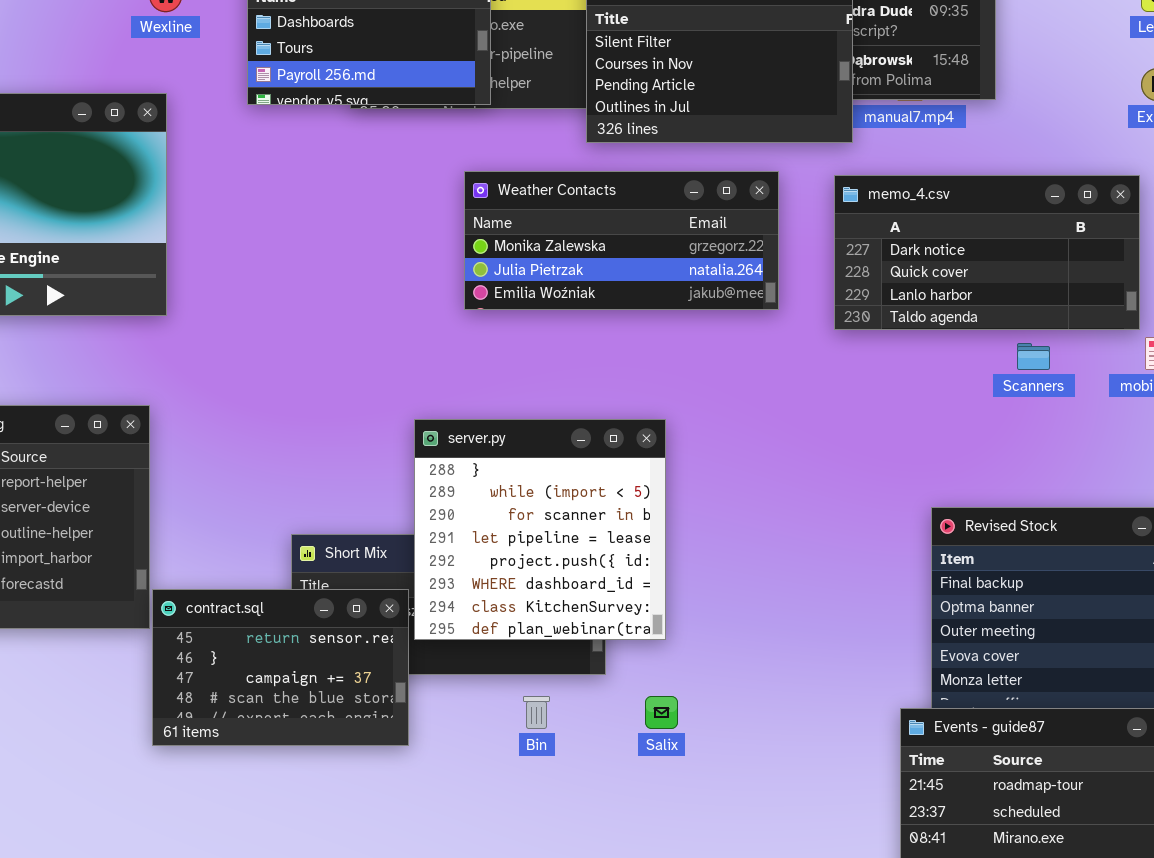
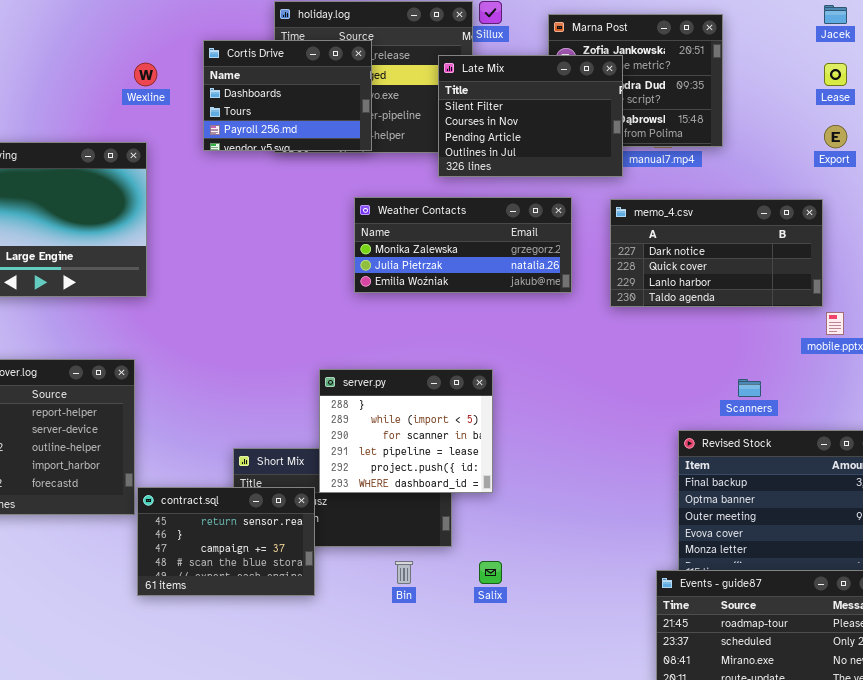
Scanners: [1017,343,1050,370] -> [738,379,761,397], moved
server.py: [414,419,666,640] -> [319,369,493,493], resized

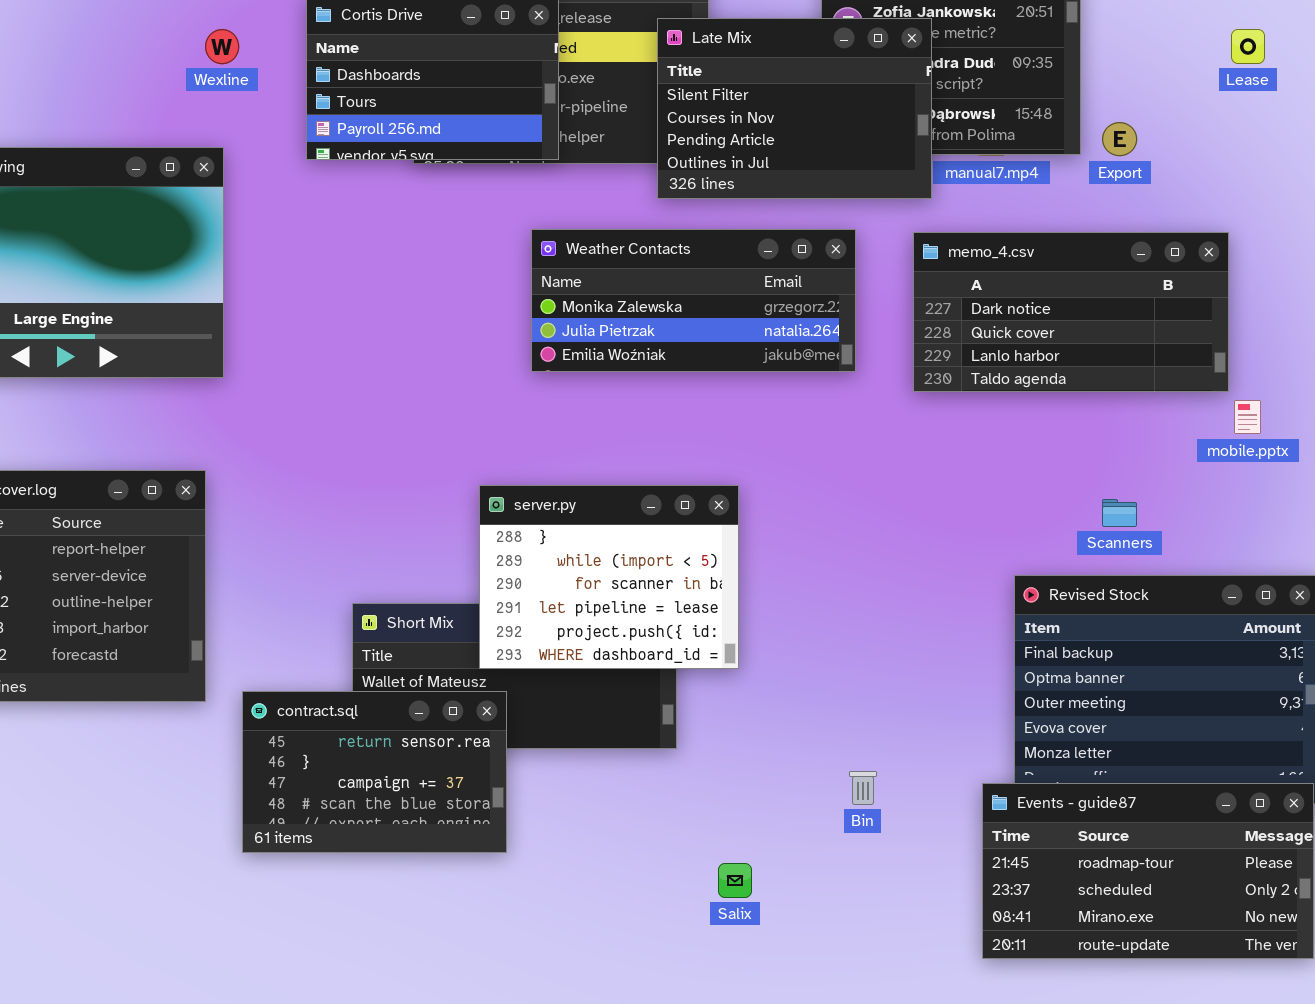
Export: [824,125,847,148] -> [1102,122,1137,156], moved
contract.sql: [137,487,315,596] -> [242,691,507,853], moved
Bin: [395,561,413,584] -> [849,771,877,805], moved
Salix: [479,561,502,584] -> [718,863,752,898], moved

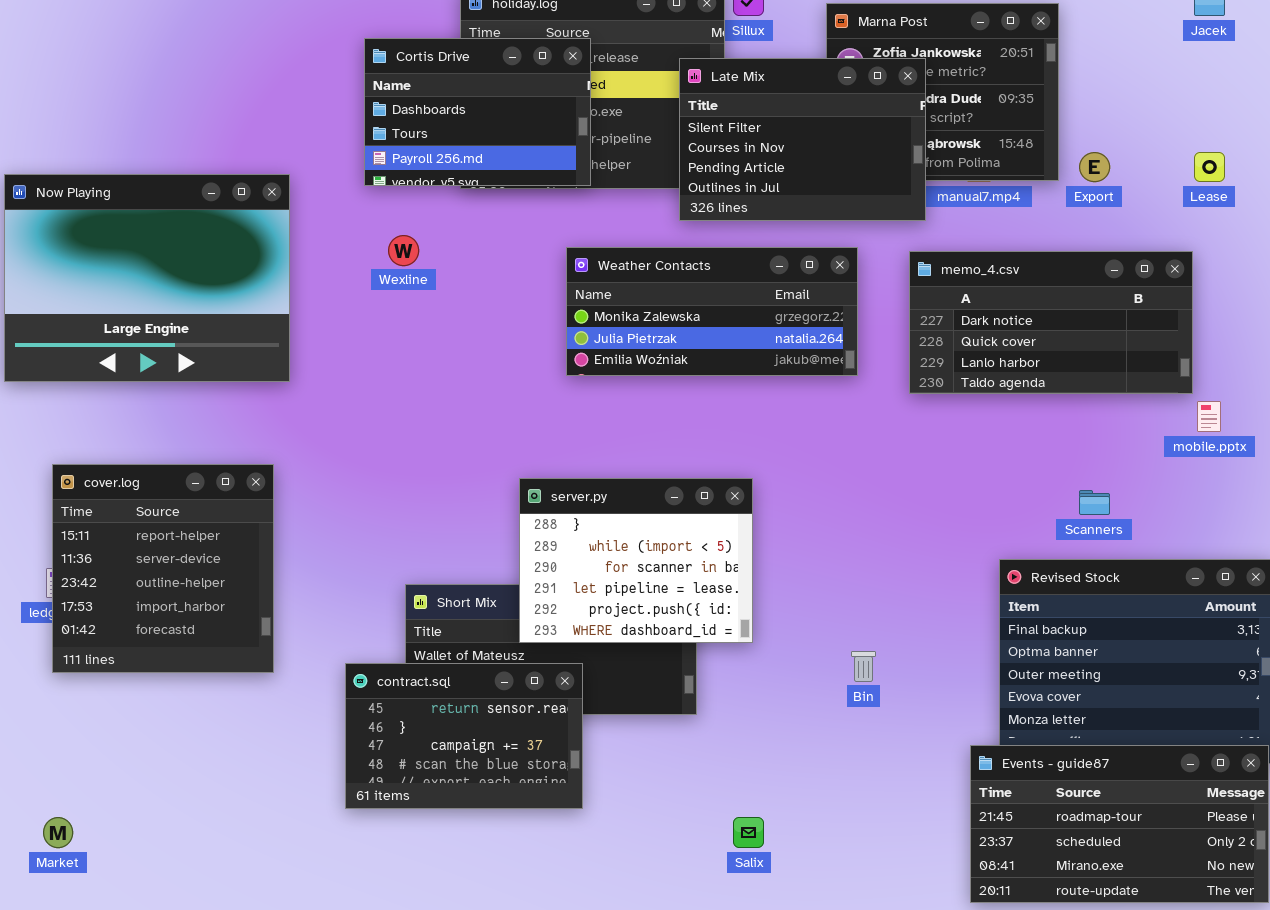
Wexline: [205,29,239,64] -> [388,235,419,266], moved
Lease: [1231,29,1265,64] -> [1194,152,1225,182], moved
contract.sql: [242,691,507,853] -> [345,663,583,809], moved
Bin: [849,771,877,805] -> [851,651,876,682], moved

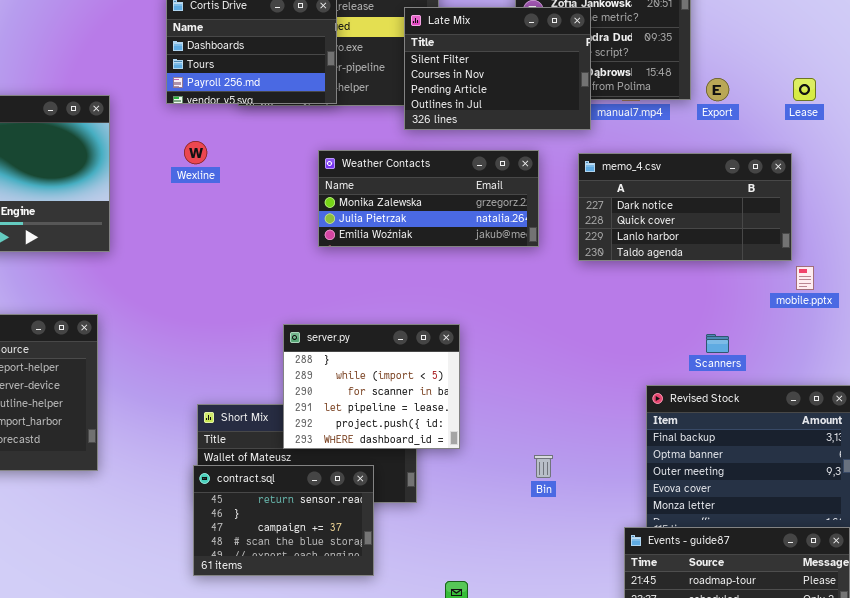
contract.sql: [345,663,583,809] -> [193,465,374,576], moved

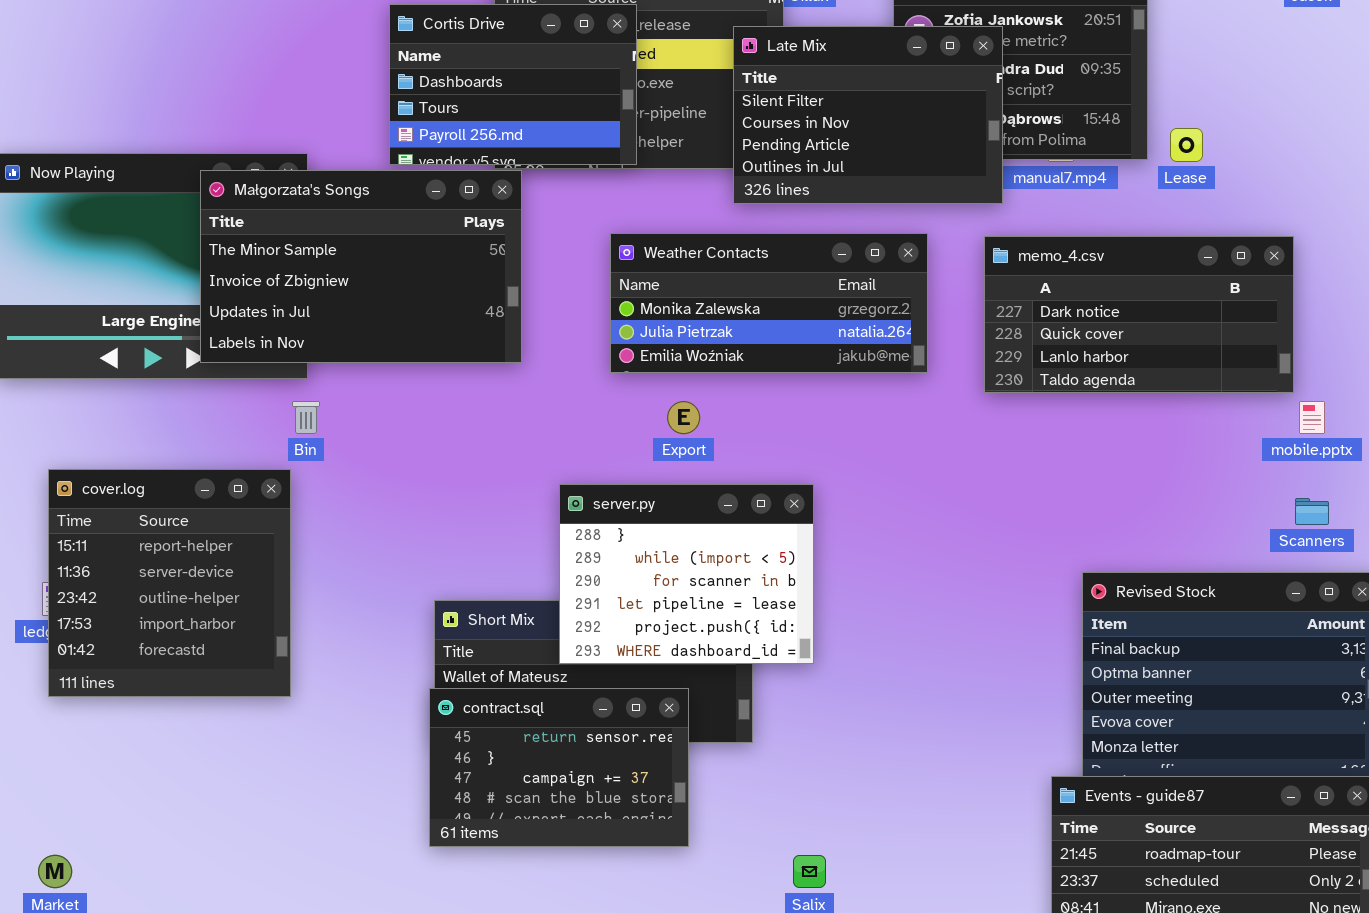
Export: [706,78,729,101] -> [667,401,700,434], moved
Lease: [793,78,816,101] -> [1170,128,1203,162], moved
Małgorzata's Songs: none -> [200,170,522,363], opened
Scanners: [706,334,729,353] -> [1295,498,1329,525], moved
Bin: [534,455,553,478] -> [292,401,320,434], moved

